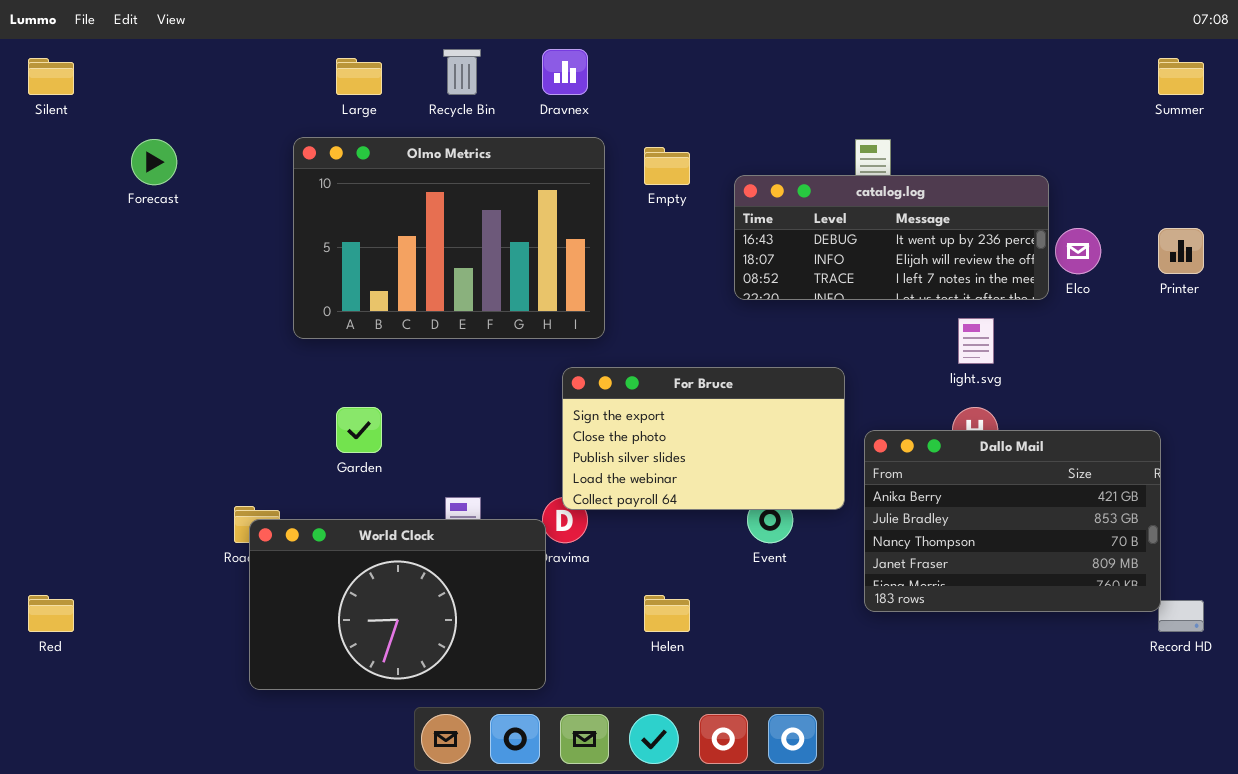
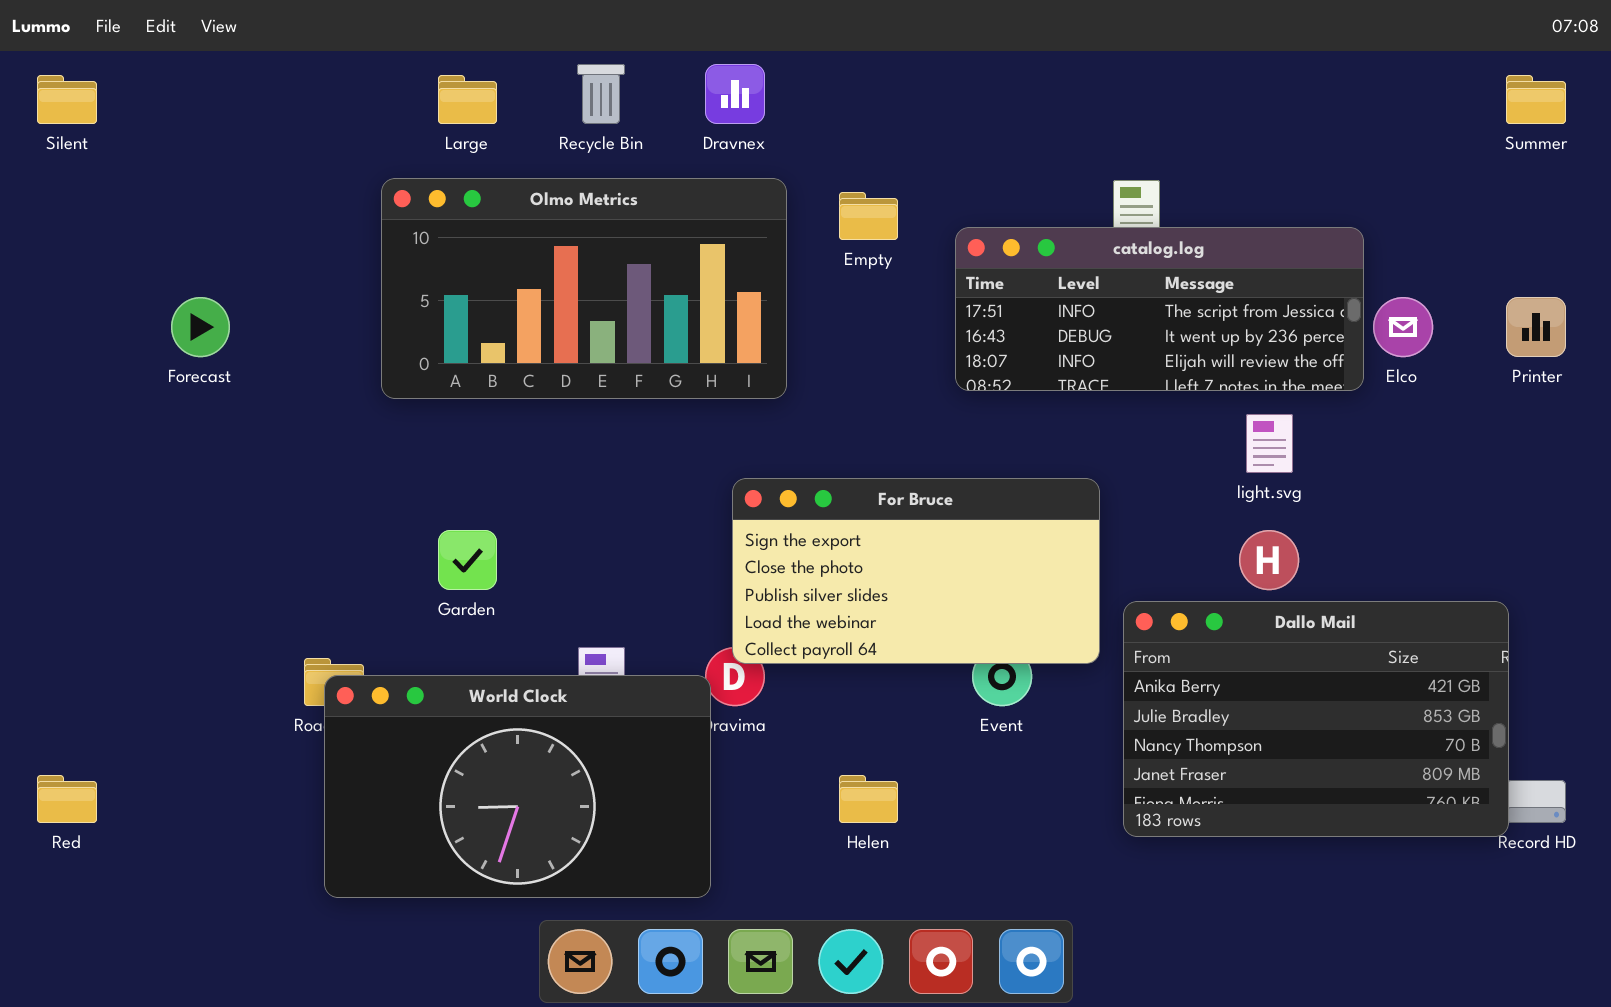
Olmo Metrics: [293,137,605,339] -> [381,178,787,399], resized
Forecast: [131,139,177,185] -> [171,297,230,357], moved
catalog.log: [734,175,1049,300] -> [955,227,1364,391], scrolled up 1 row
Dallo Mail: [864,430,1161,612] -> [1123,601,1509,837], moved

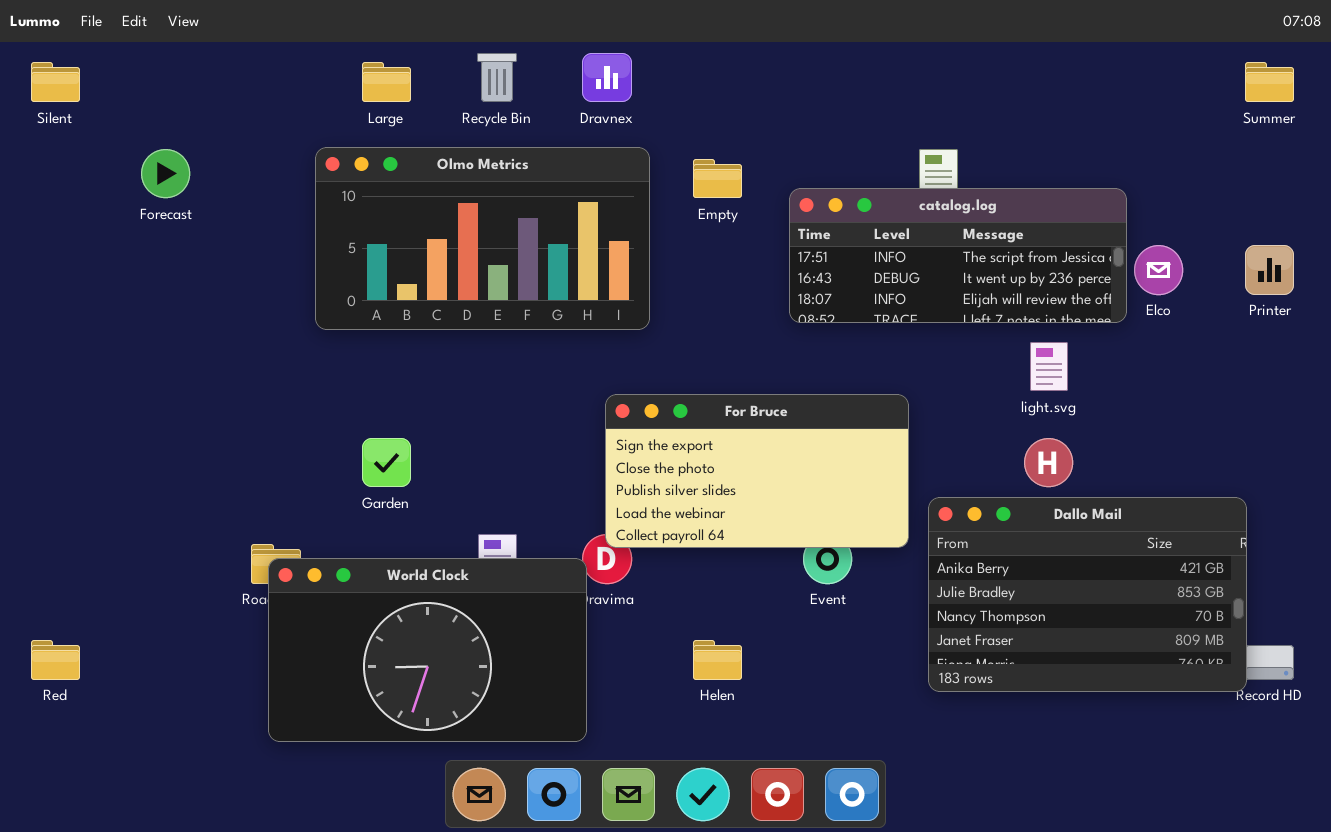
Forecast: [171,297,230,357] -> [141,149,190,198], moved

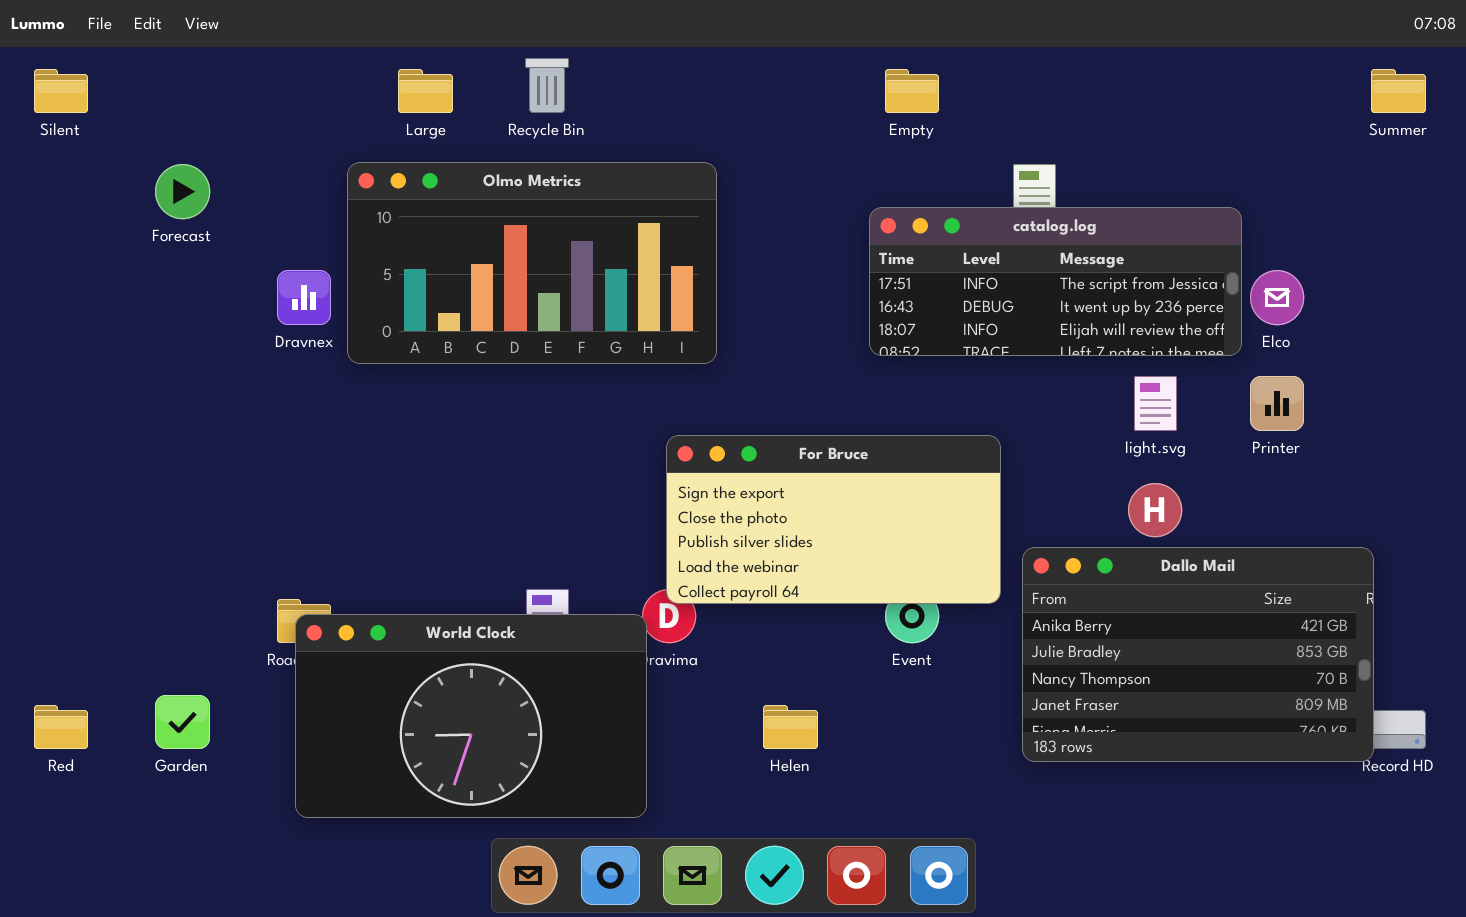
Dravnex: [582,53,632,102] -> [277,270,331,325], moved
Empty: [693,159,742,198] -> [885,69,939,113], moved
Printer: [1245,245,1294,295] -> [1250,376,1304,431], moved
Garden: [362,438,411,487] -> [155,695,210,749], moved

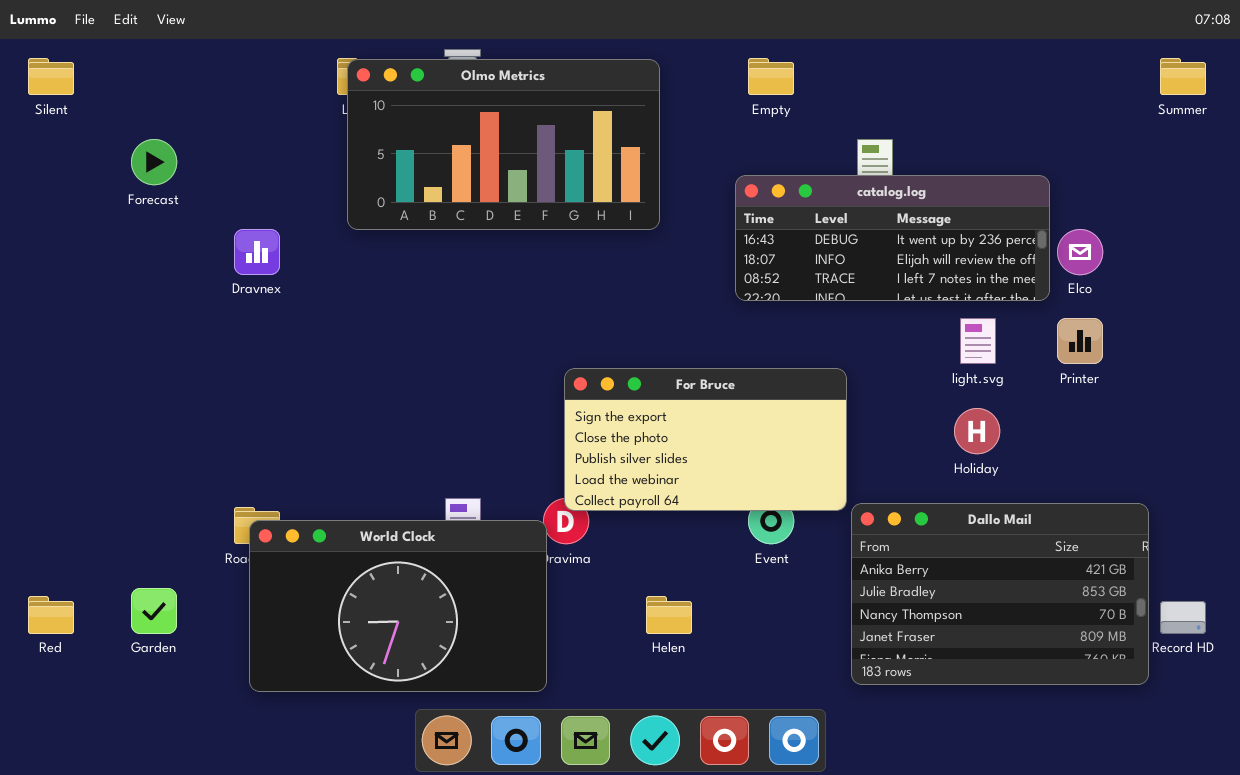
Olmo Metrics: [347,162,717,364] -> [347,59,660,230], moved
catalog.log: [869,207,1242,356] -> [735,175,1050,301], scrolled down 1 row
Dallo Mail: [1022,547,1374,762] -> [851,503,1149,685], moved

